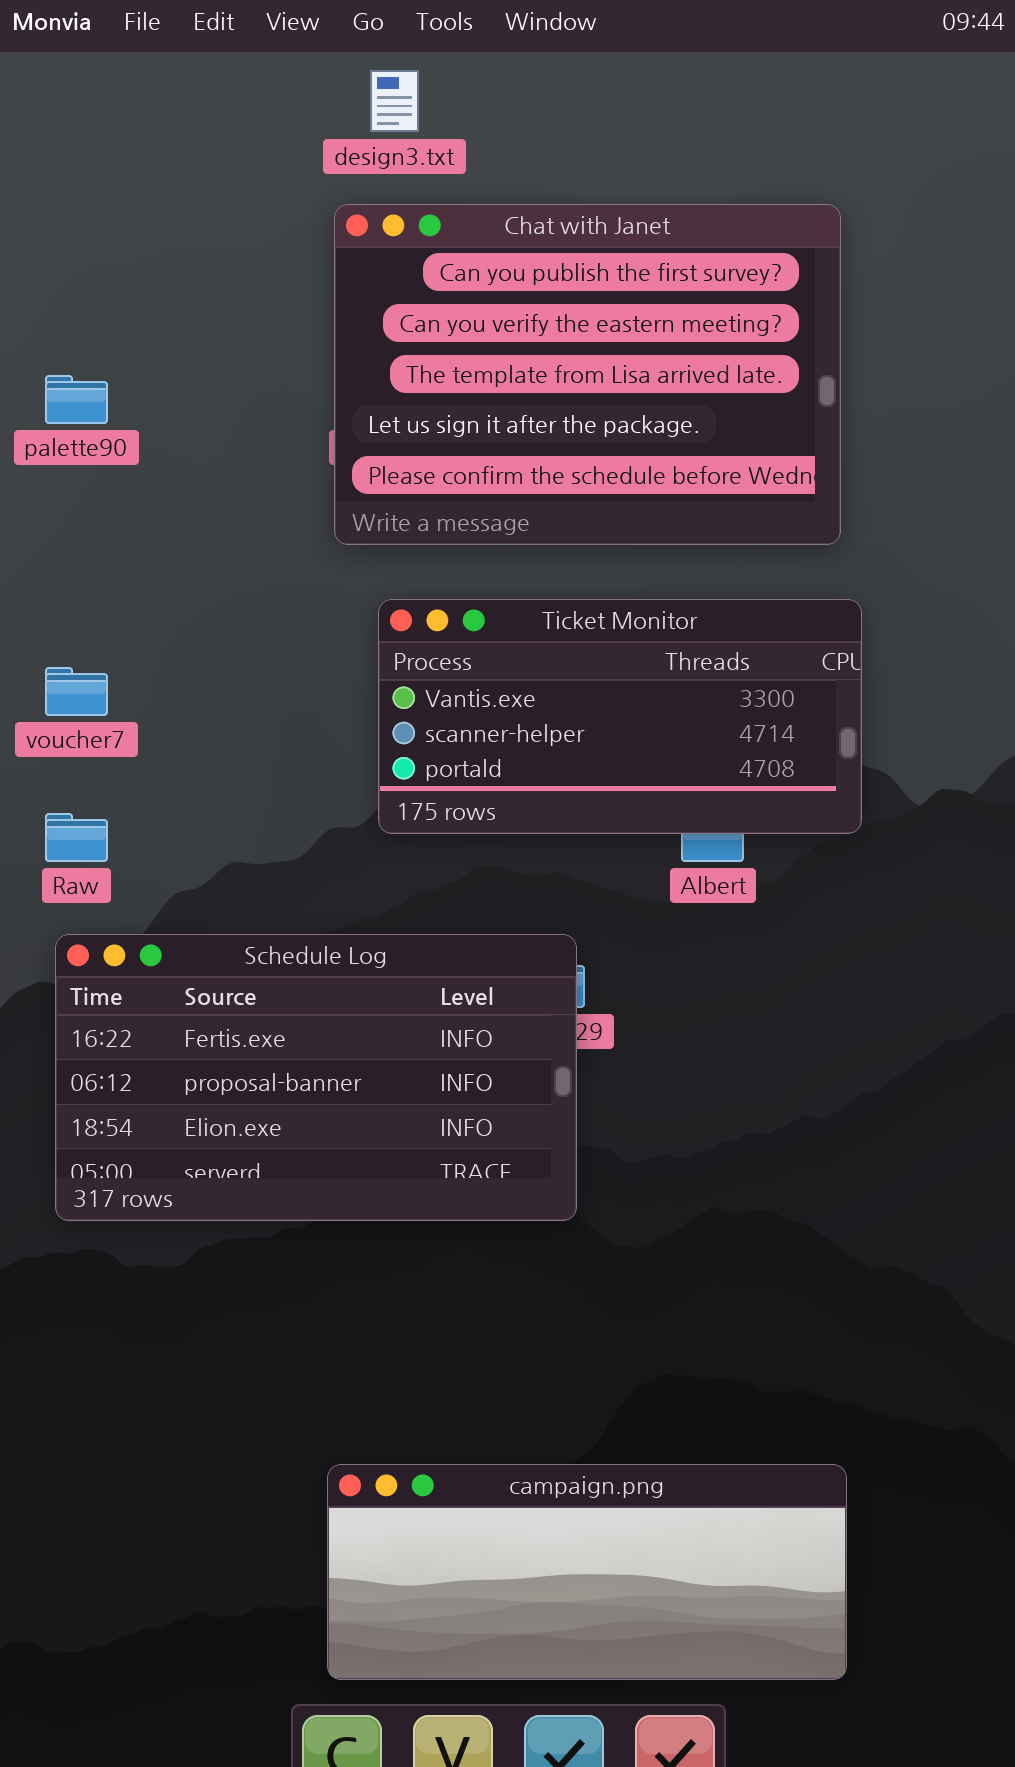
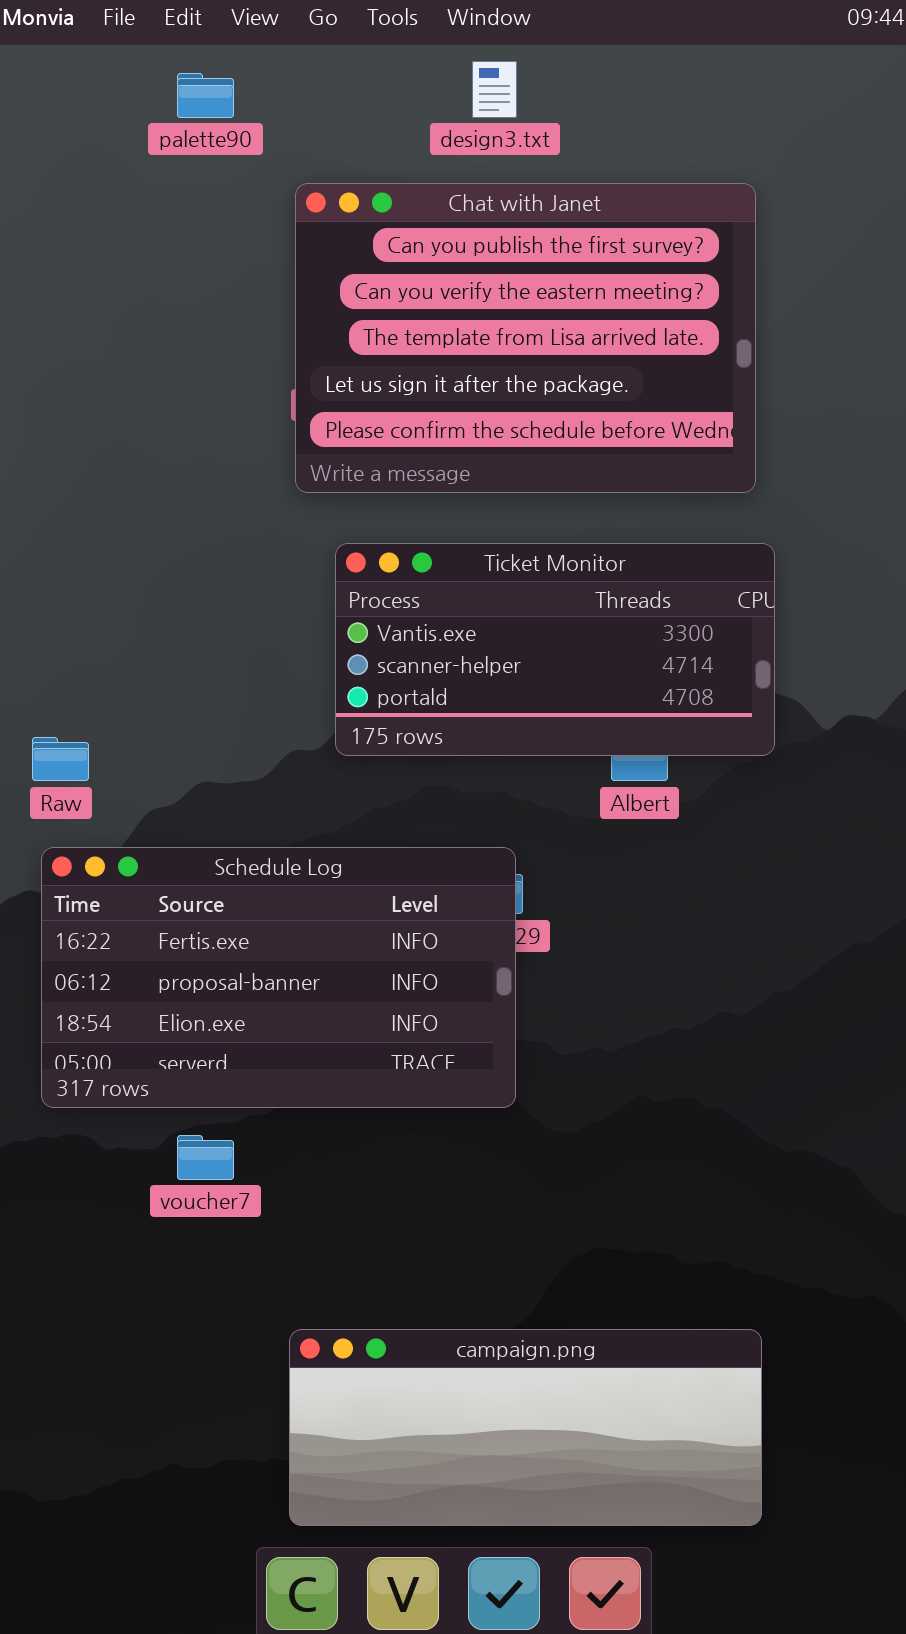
design3.txt: [370,70,419,132] -> [472,61,517,118], moved
palette90: [45,375,108,424] -> [177,73,234,118], moved
voucher7: [45,667,108,716] -> [177,1135,234,1180], moved

